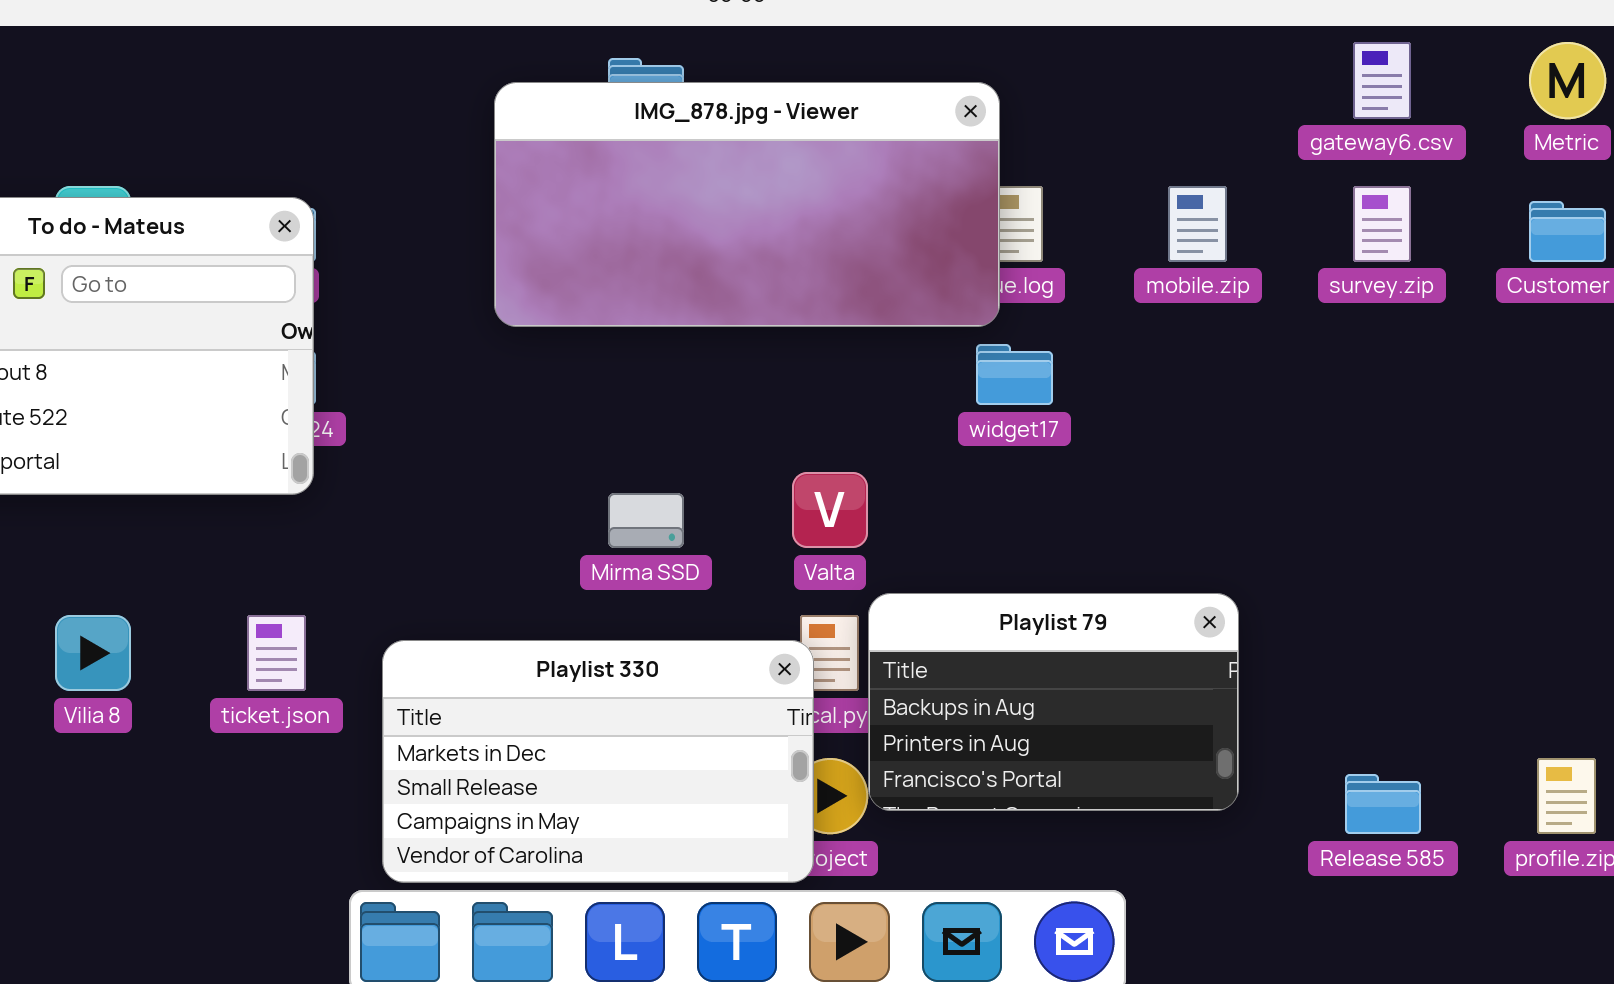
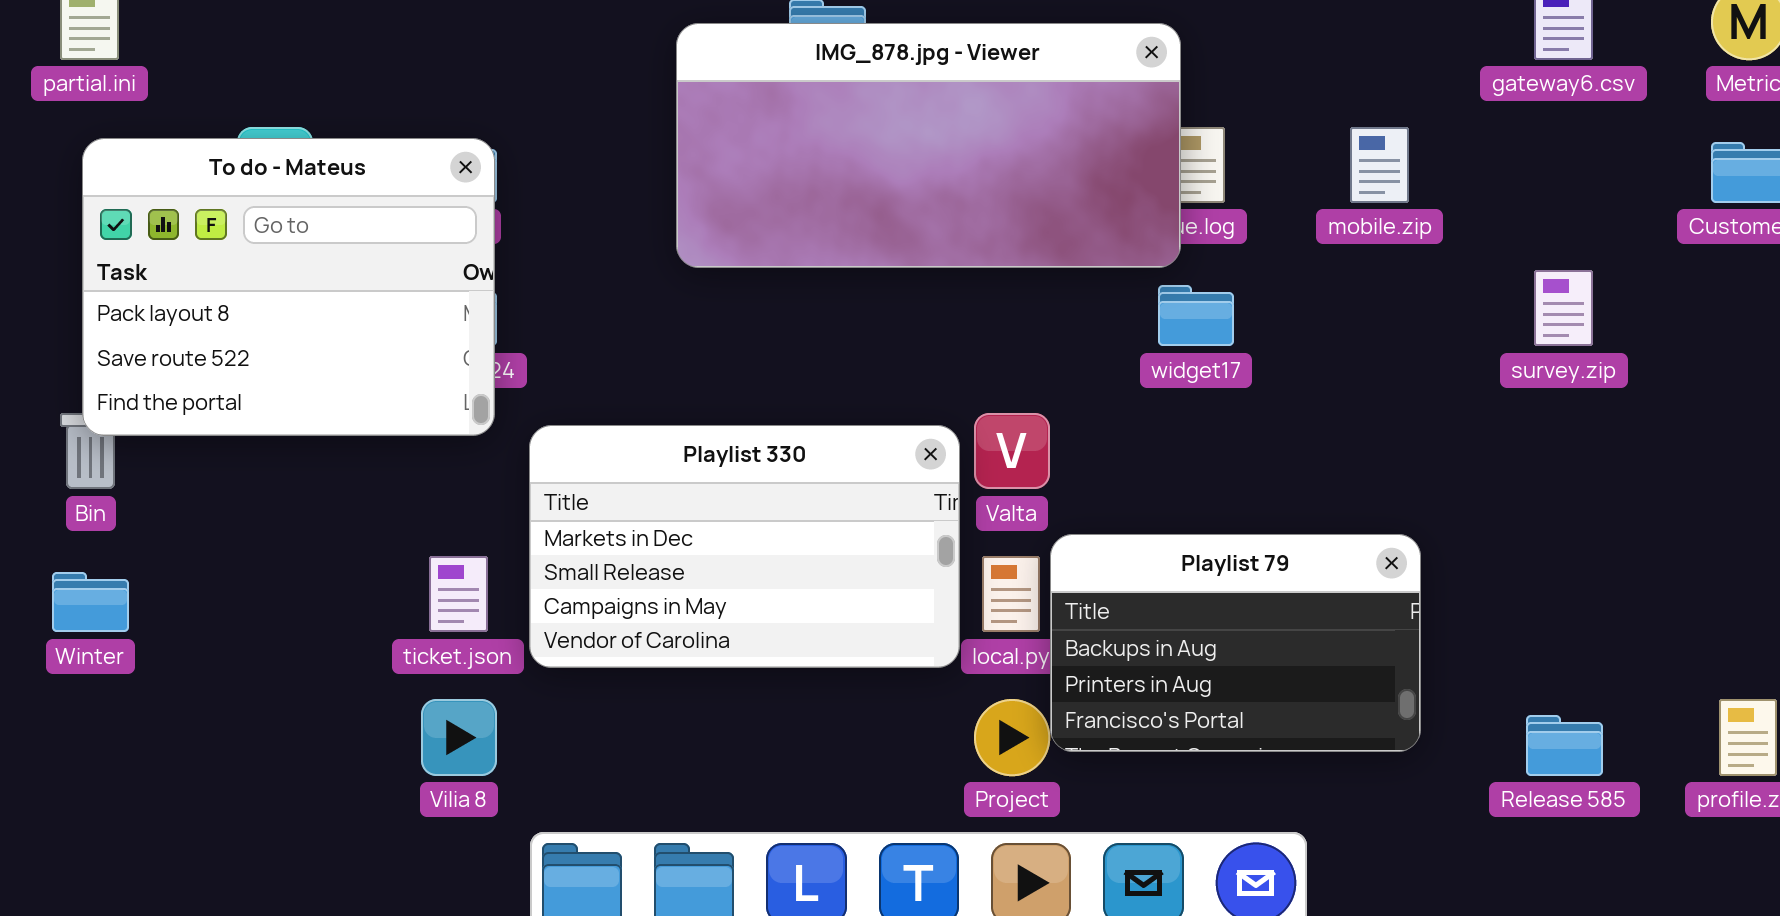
survey.zip: [1353,186,1411,262] -> [1534,270,1593,346], moved
Vilia 8: [55,615,131,691] -> [421,699,497,776], moved
Playlist 330: [382,640,814,883] -> [529,425,960,668], moved

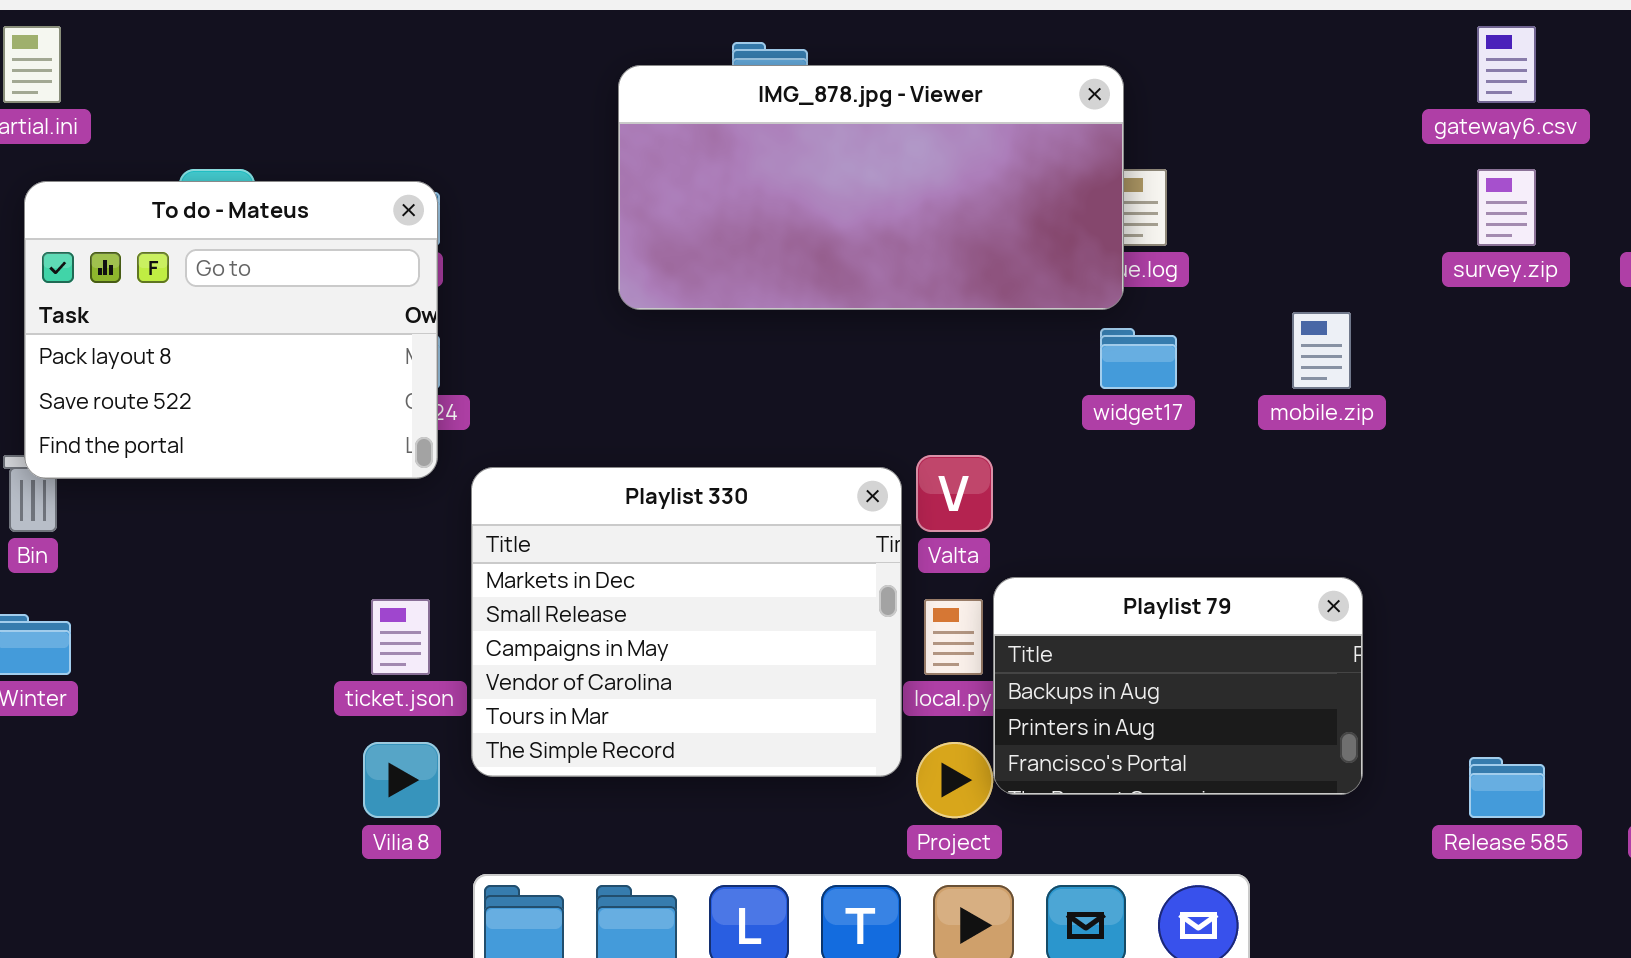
mobile.zip: [1350,127,1409,203] -> [1292,312,1351,389], moved
survey.zip: [1534,270,1593,346] -> [1477,169,1536,246], moved
Playlist 330: [529,425,960,668] -> [471,467,902,777], resized

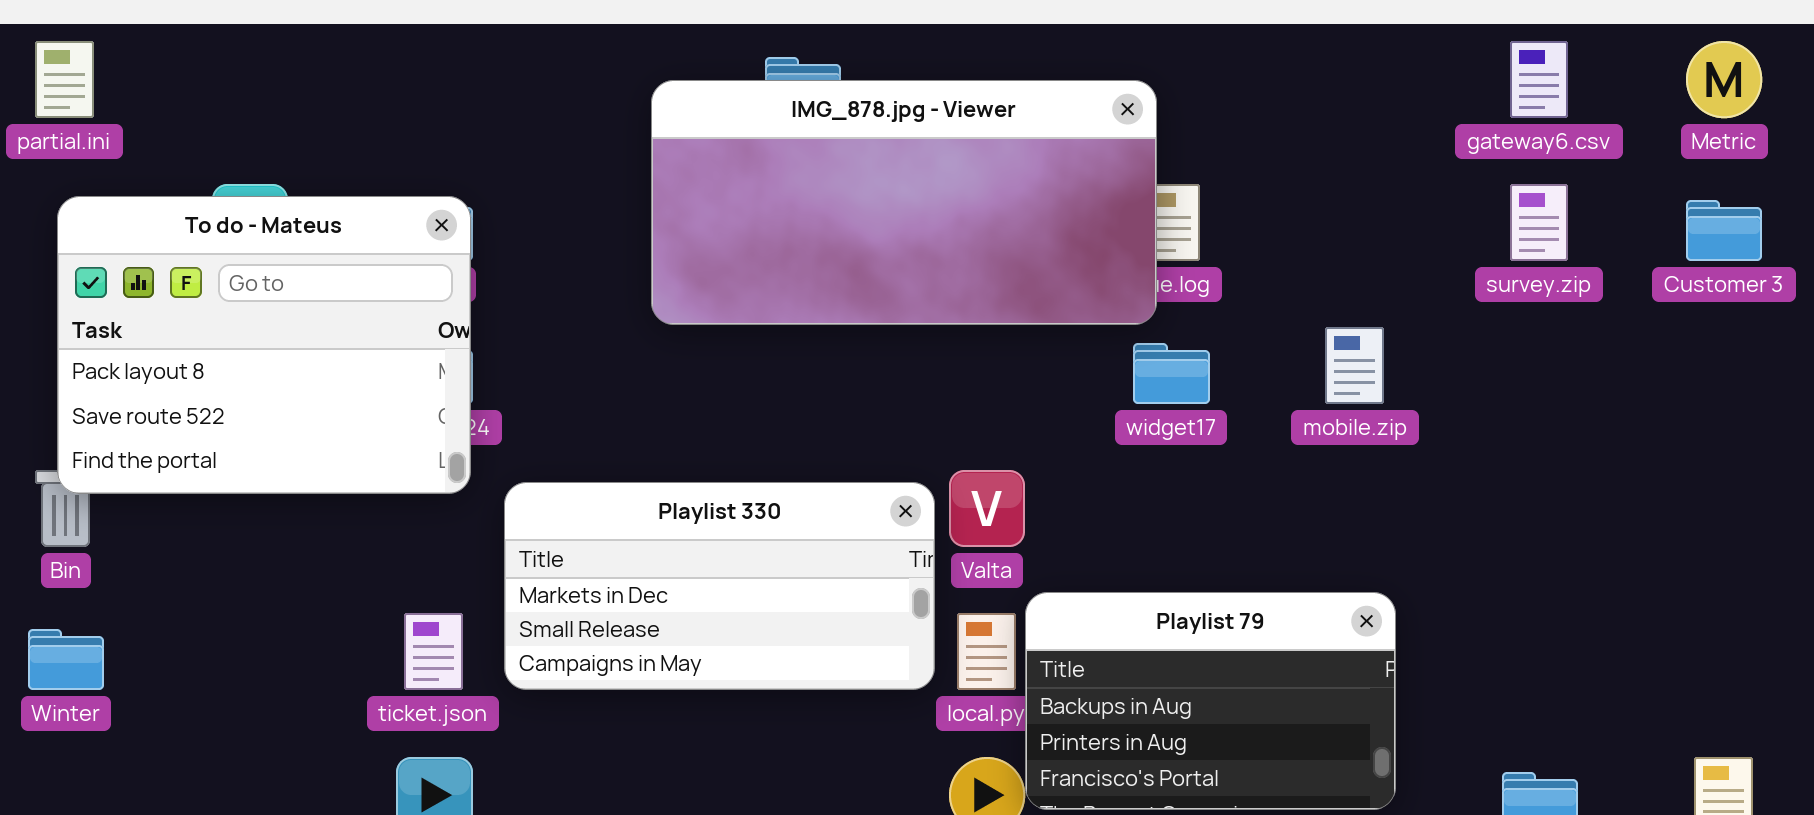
Playlist 330: [471,467,902,777] -> [504,482,935,690], resized

